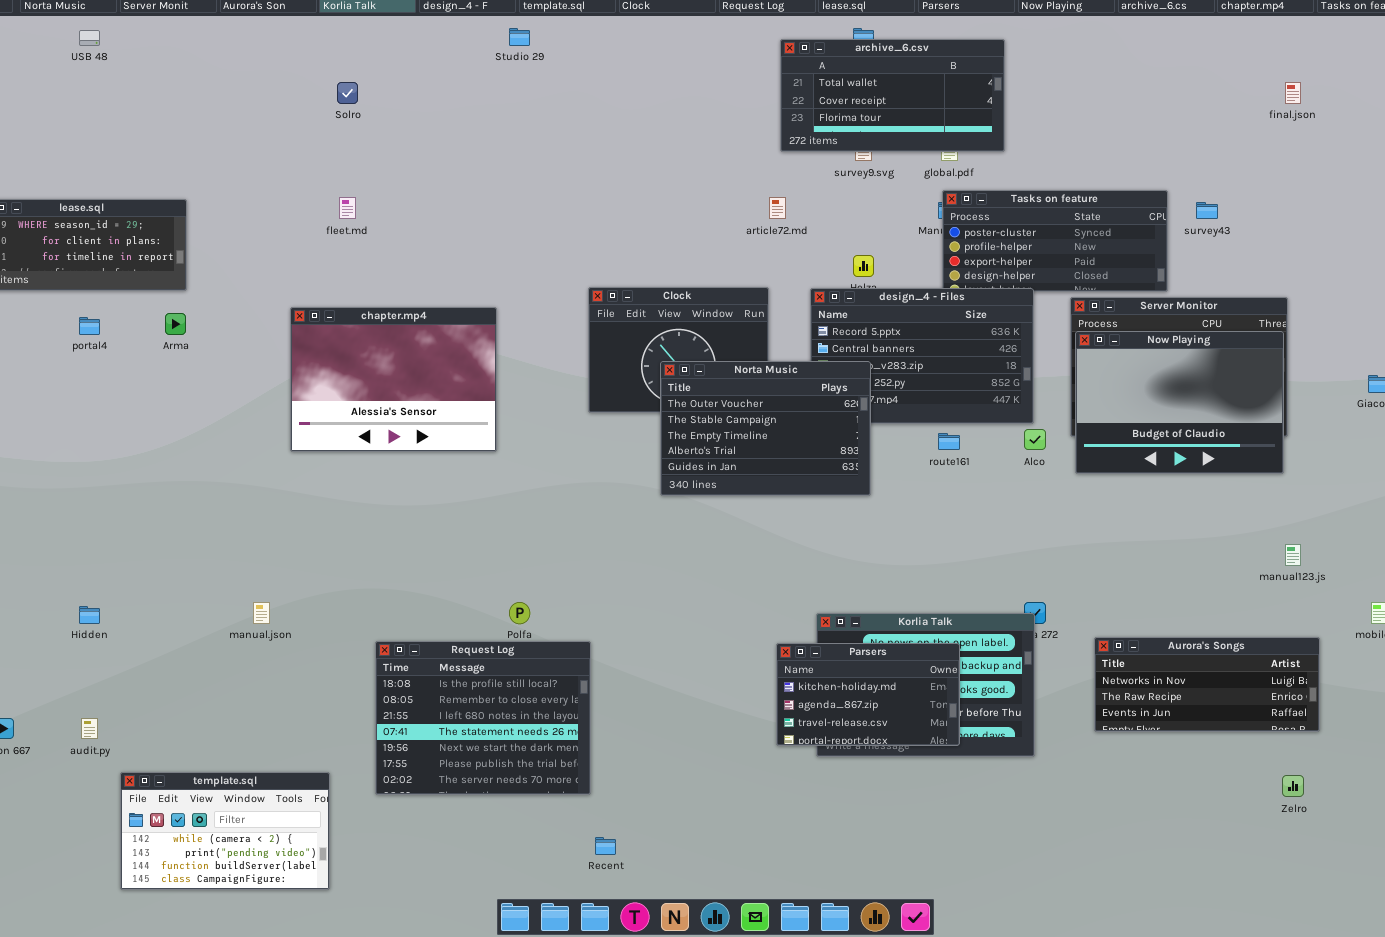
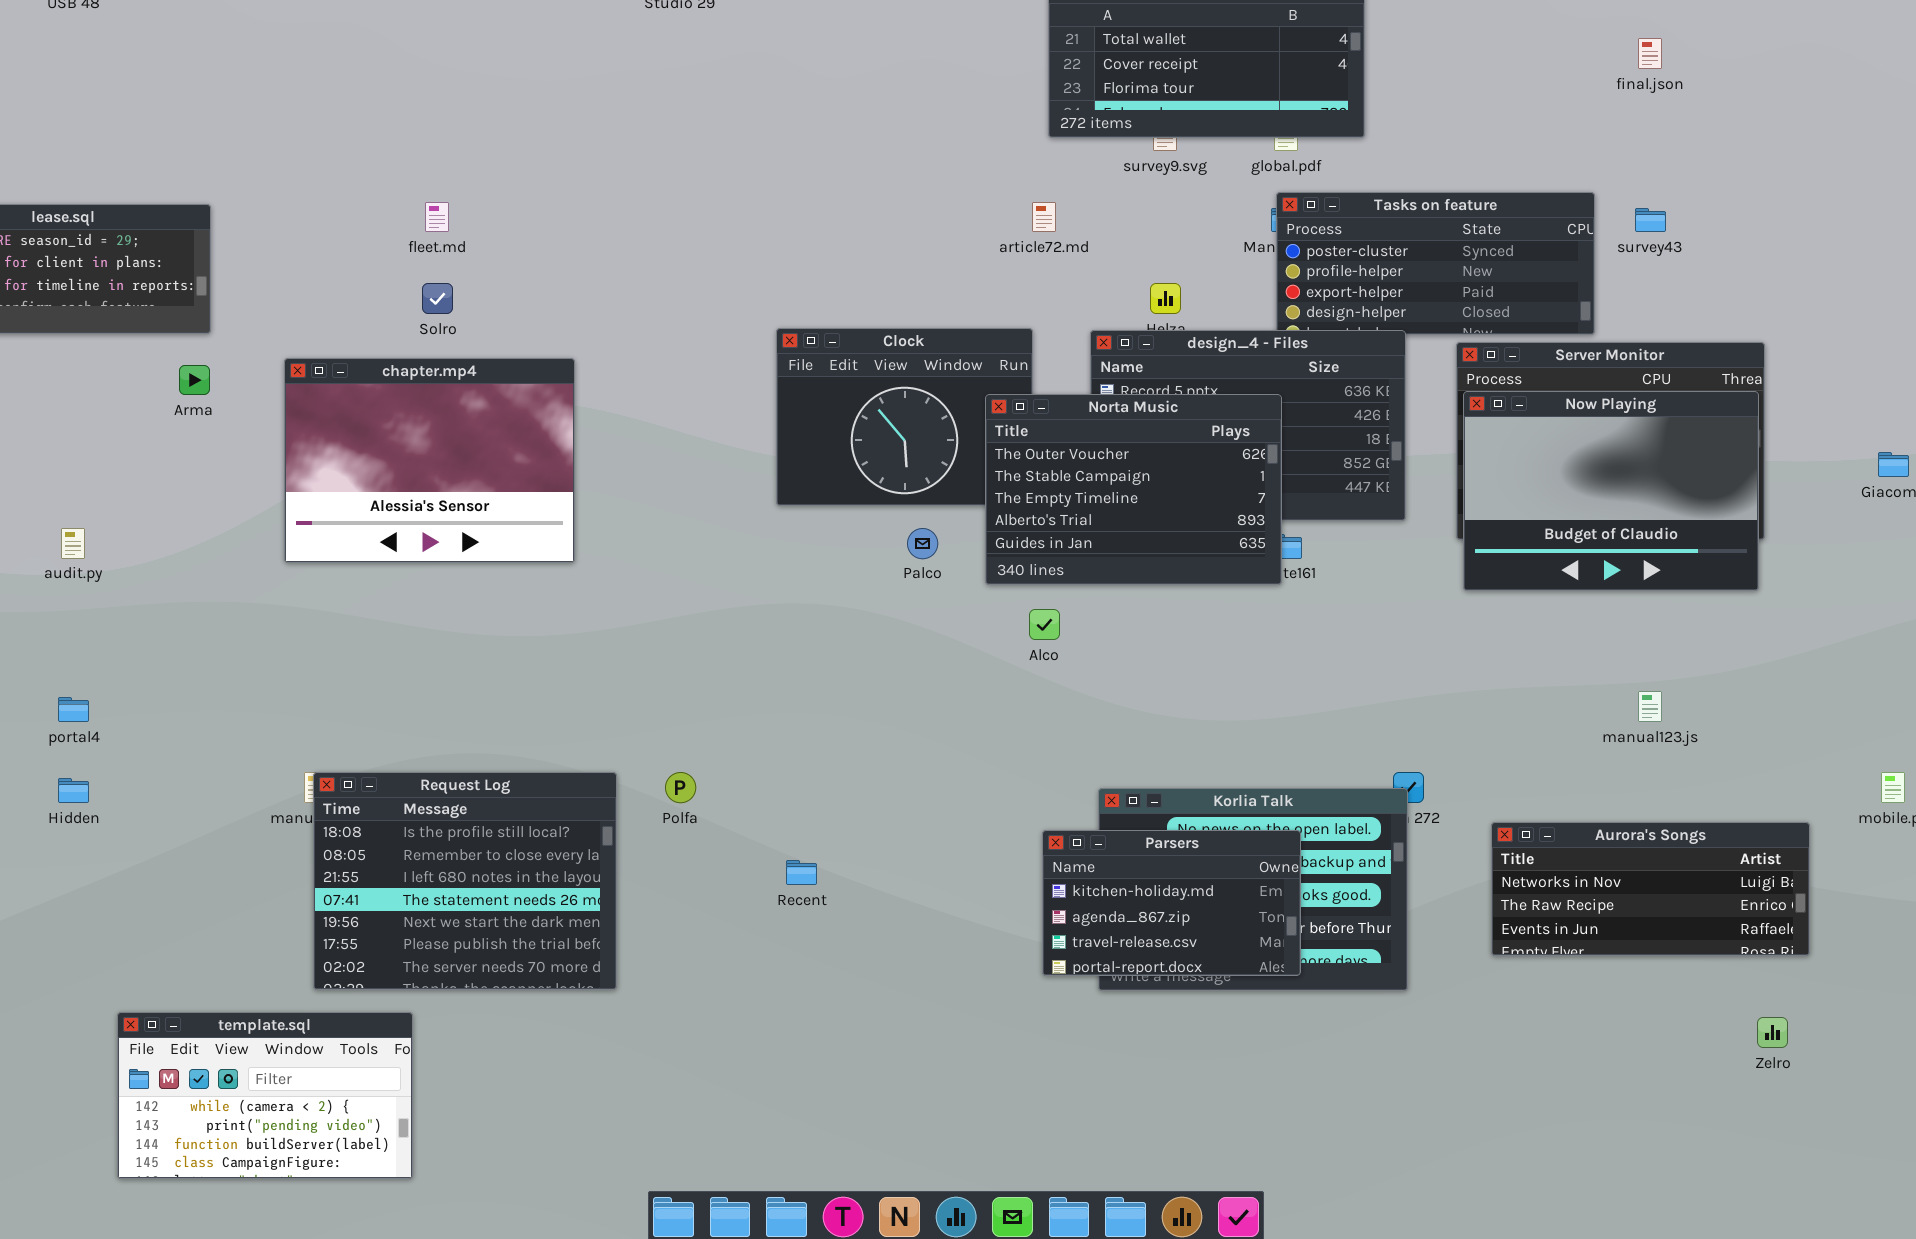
Solro: [337,82,358,104] -> [422,283,453,314], moved
final.json: [1285,82,1301,104] -> [1638,38,1662,69], moved
chapter.mp4: [290,307,497,452] -> [284,358,575,563], moved
portal4: [79,317,100,335] -> [58,697,89,722], moved
Norta Music: [660,361,871,496] -> [985,394,1282,585], moved
Alco: [1024,429,1046,450] -> [1029,609,1060,640], moved
manual123.js: [1285,544,1301,566] -> [1638,691,1662,722], moved
Request Log: [375,641,591,795] -> [313,772,617,990], moved
audit.py: [81,718,98,739] -> [61,528,85,559], moved
Recent: [595,837,616,855] -> [786,860,817,885], moved

